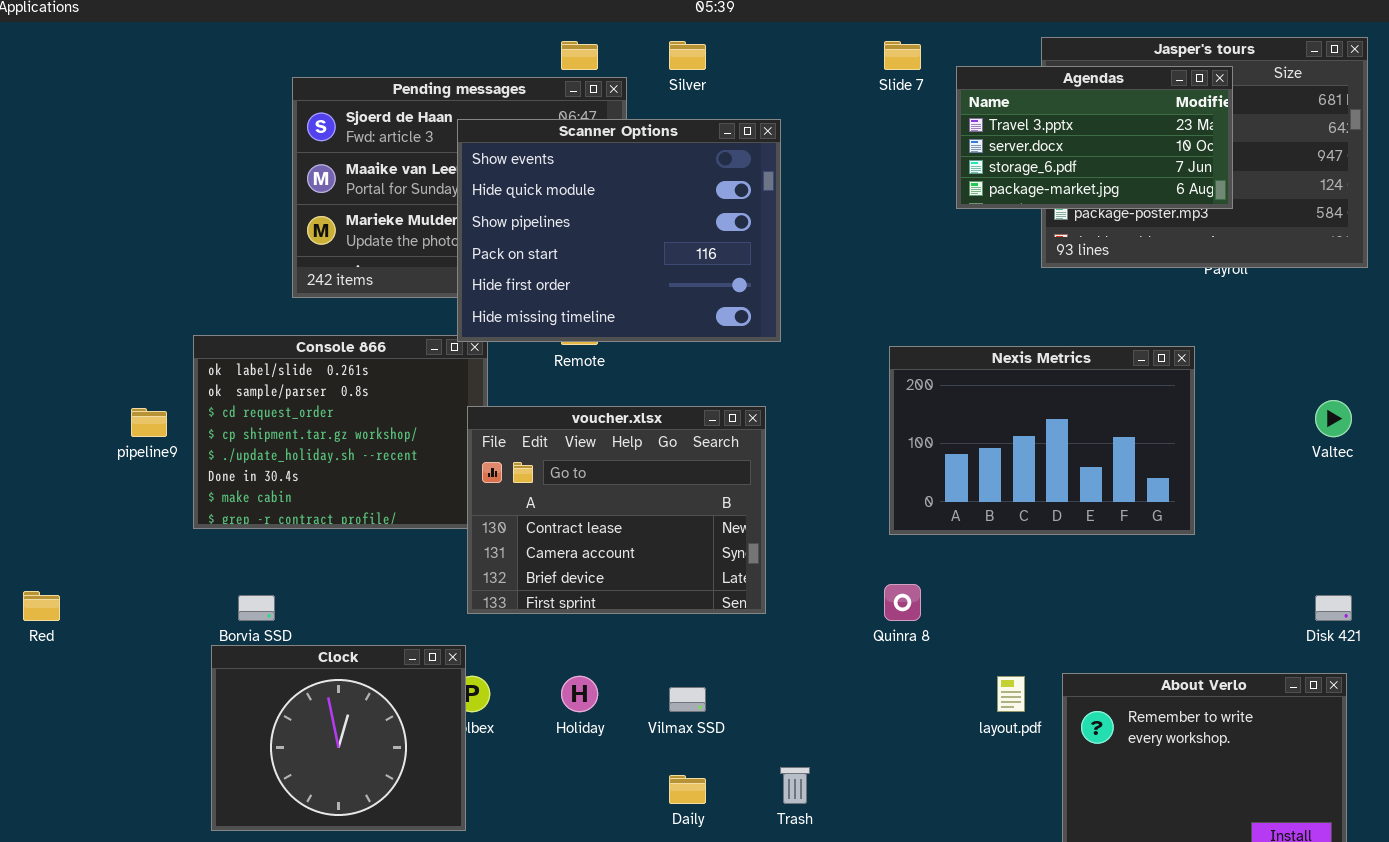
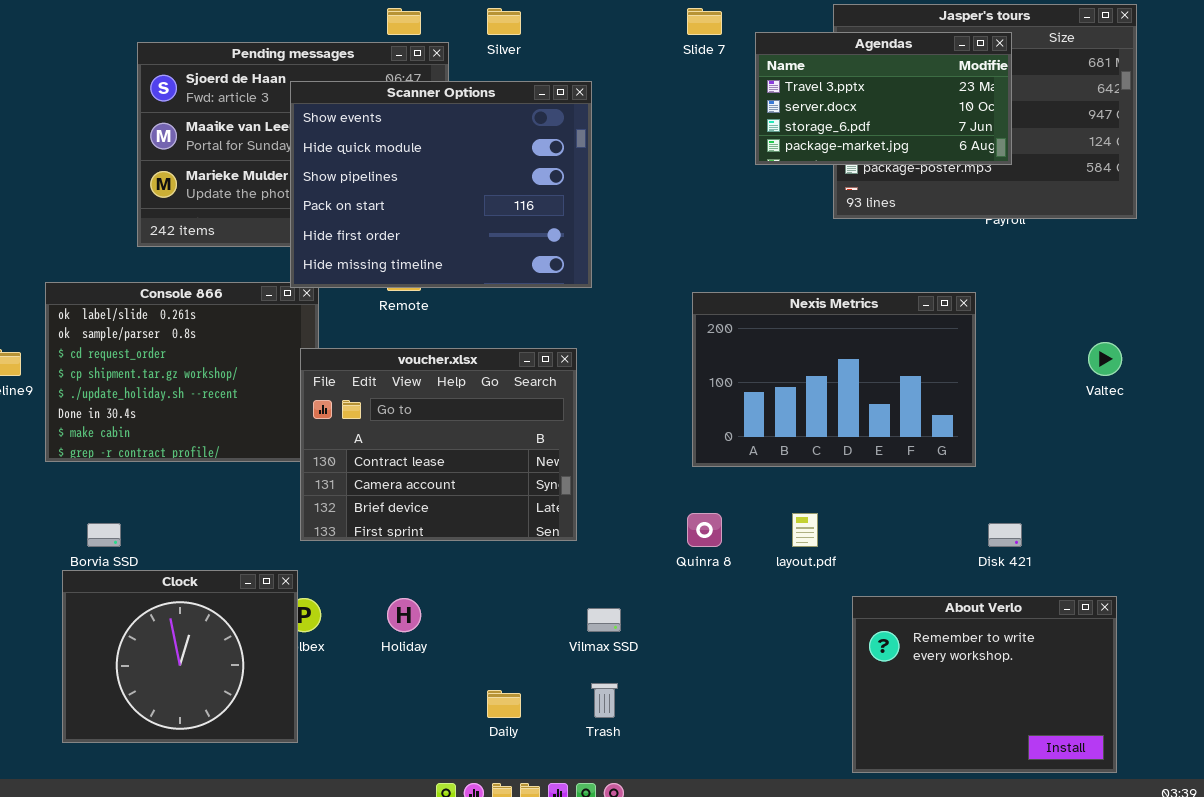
Disk 421: [1315,595,1352,621] -> [988,523,1022,547], moved
layout.pdf: [997,676,1025,712] -> [792,513,818,547], moved
Vilmax SSD: [669,687,706,712] -> [587,608,621,632], moved

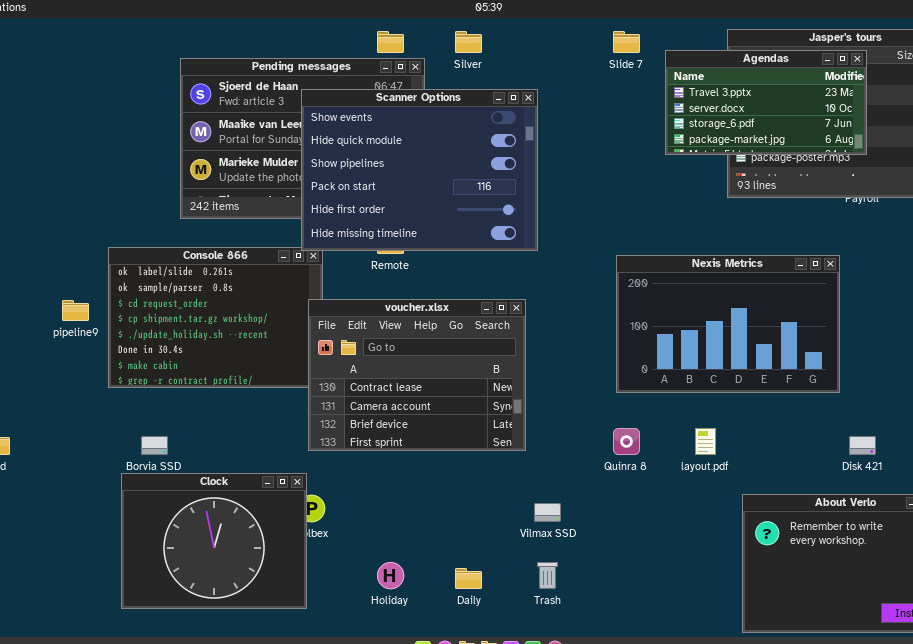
Holiday: [387,598,421,632] -> [377,562,404,589], moved

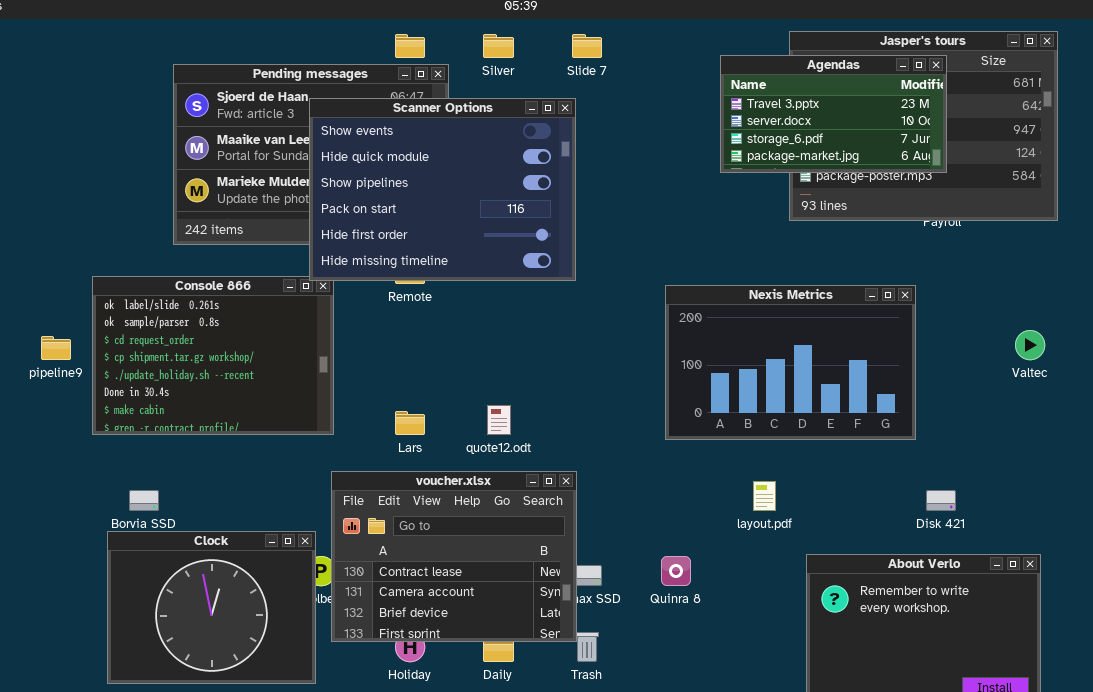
Slide 7: [613,31,640,53] -> [572,34,602,58], moved
voucher.xlsx: [308,299,526,451] -> [331,471,577,642], moved
Quinra 8: [613,428,640,455] -> [661,556,691,586], moved

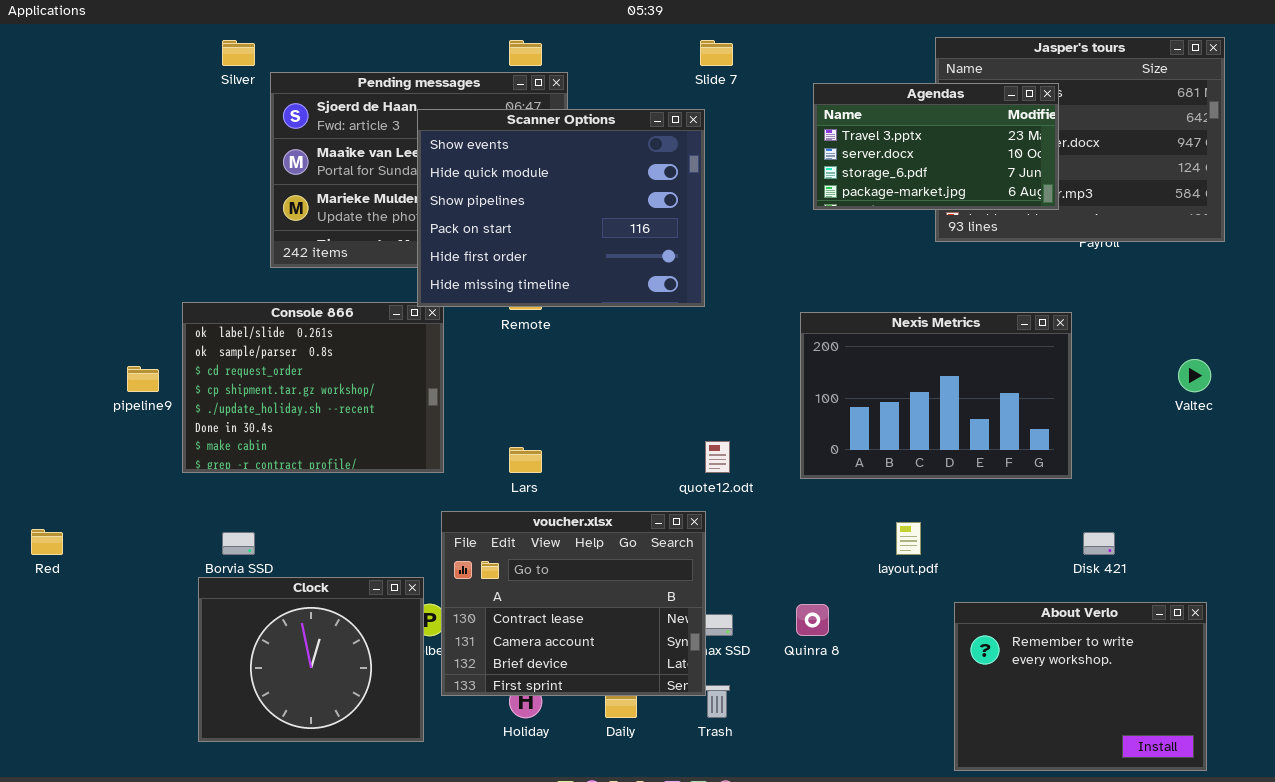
Silver: [483,34,514,58] -> [222,40,255,66], moved
Agendas: [720,55,947,173] -> [813,83,1059,210], moved
quote12.odt: [487,405,511,435] -> [705,441,730,473], moved

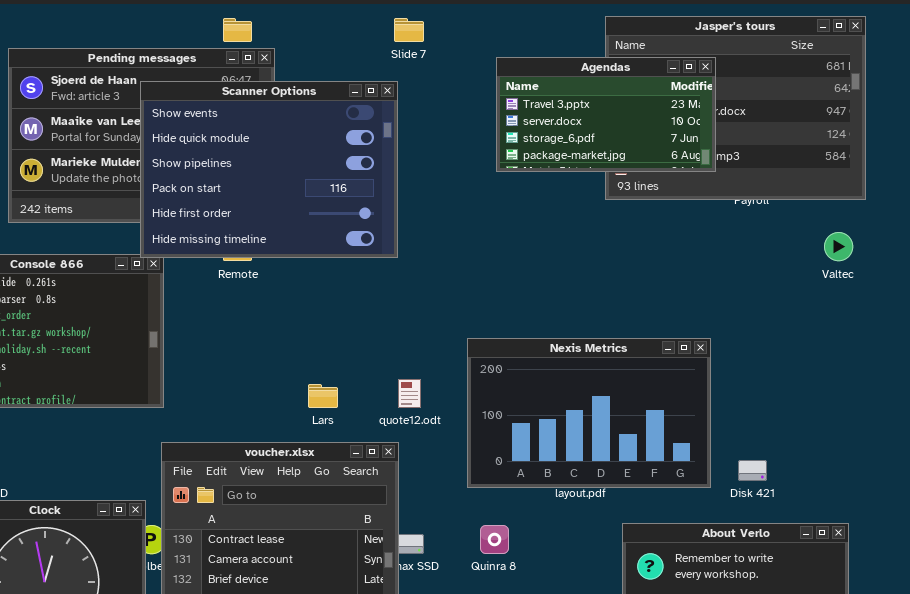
Nexis Metrics: [800,312,1072,479] -> [467,338,711,488], moved
Valtec: [1178,359,1211,392] -> [824,232,853,261], moved
Lars: [509,447,542,473] -> [308,384,338,408], moved

